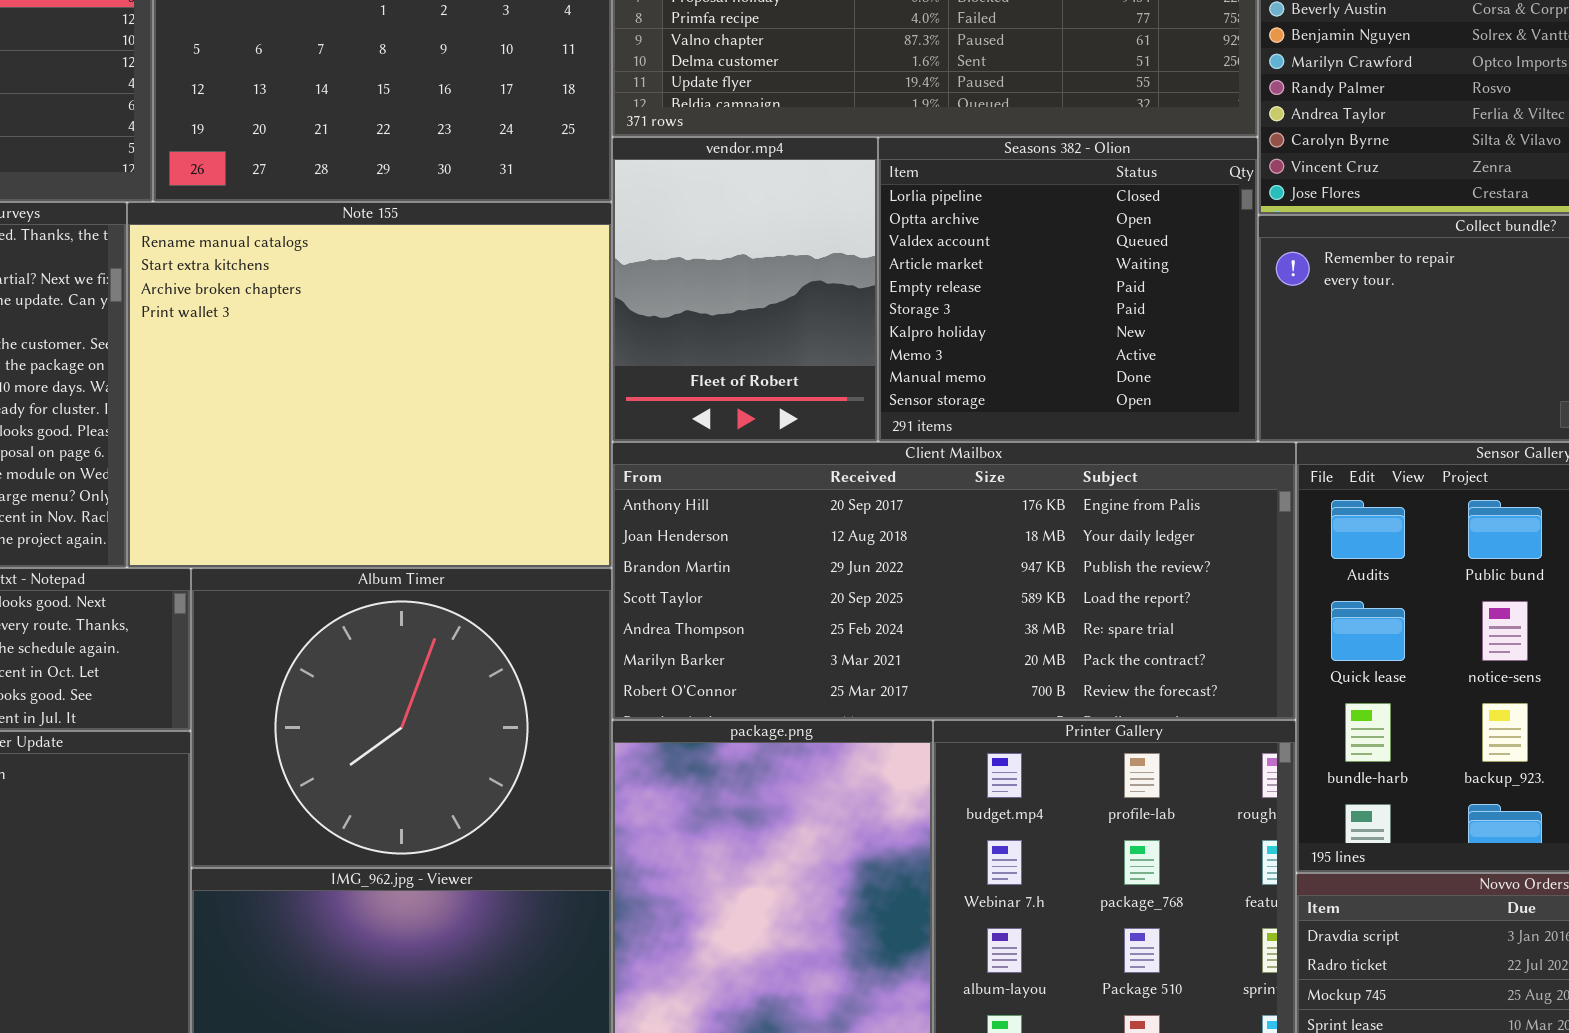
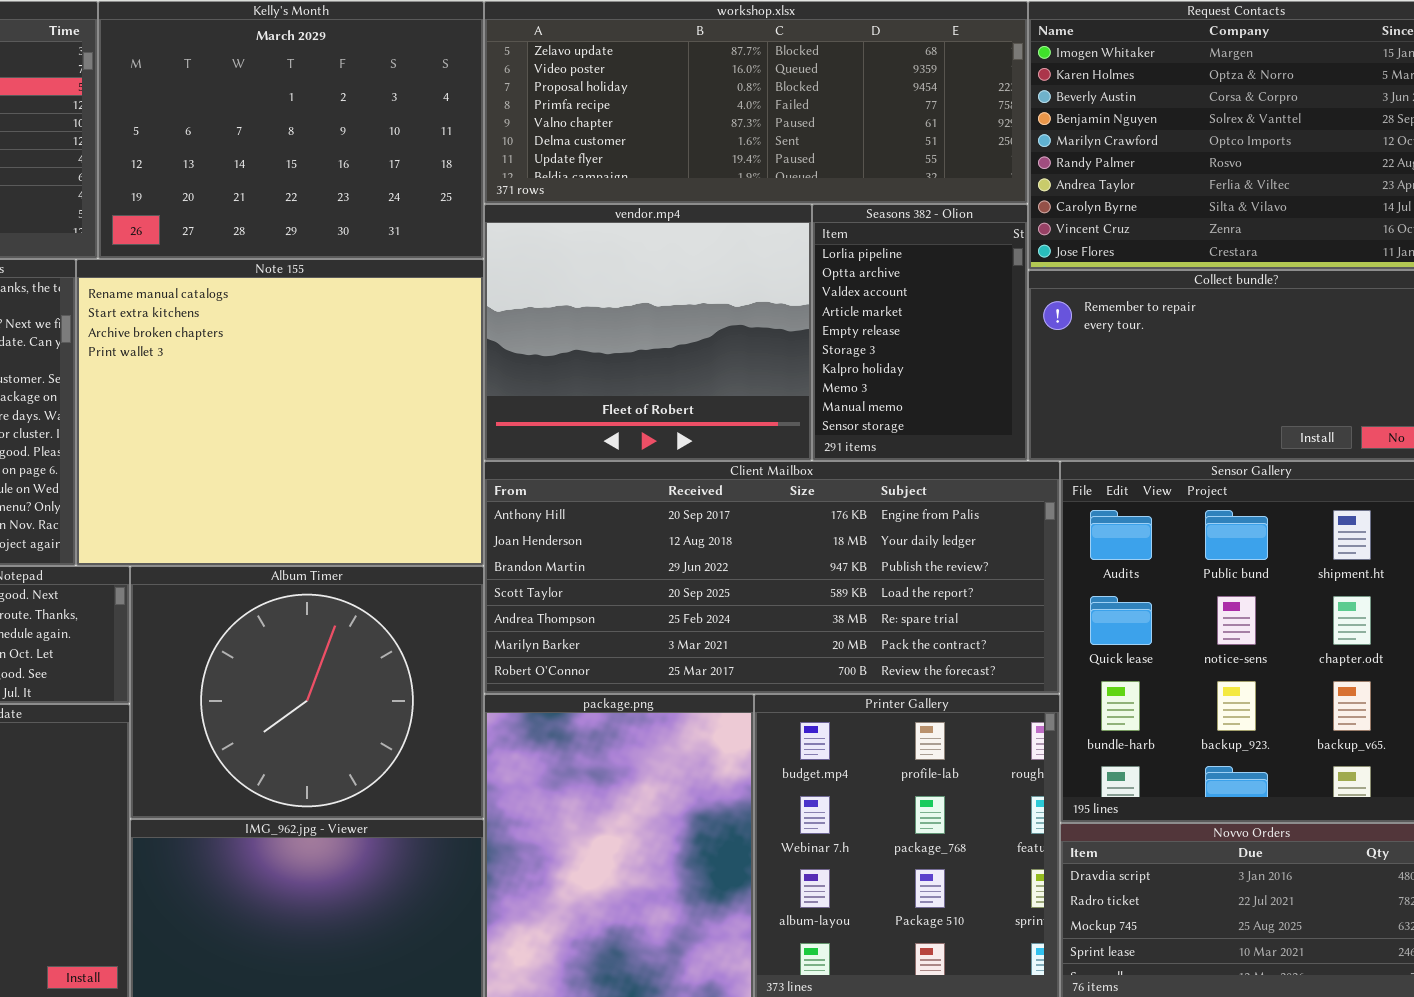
vendor.mp4: [612,137,878,442] -> [484,204,812,461], resized
Seasons 382 - Olion: [878,137,1258,442] -> [812,204,1028,461], resized

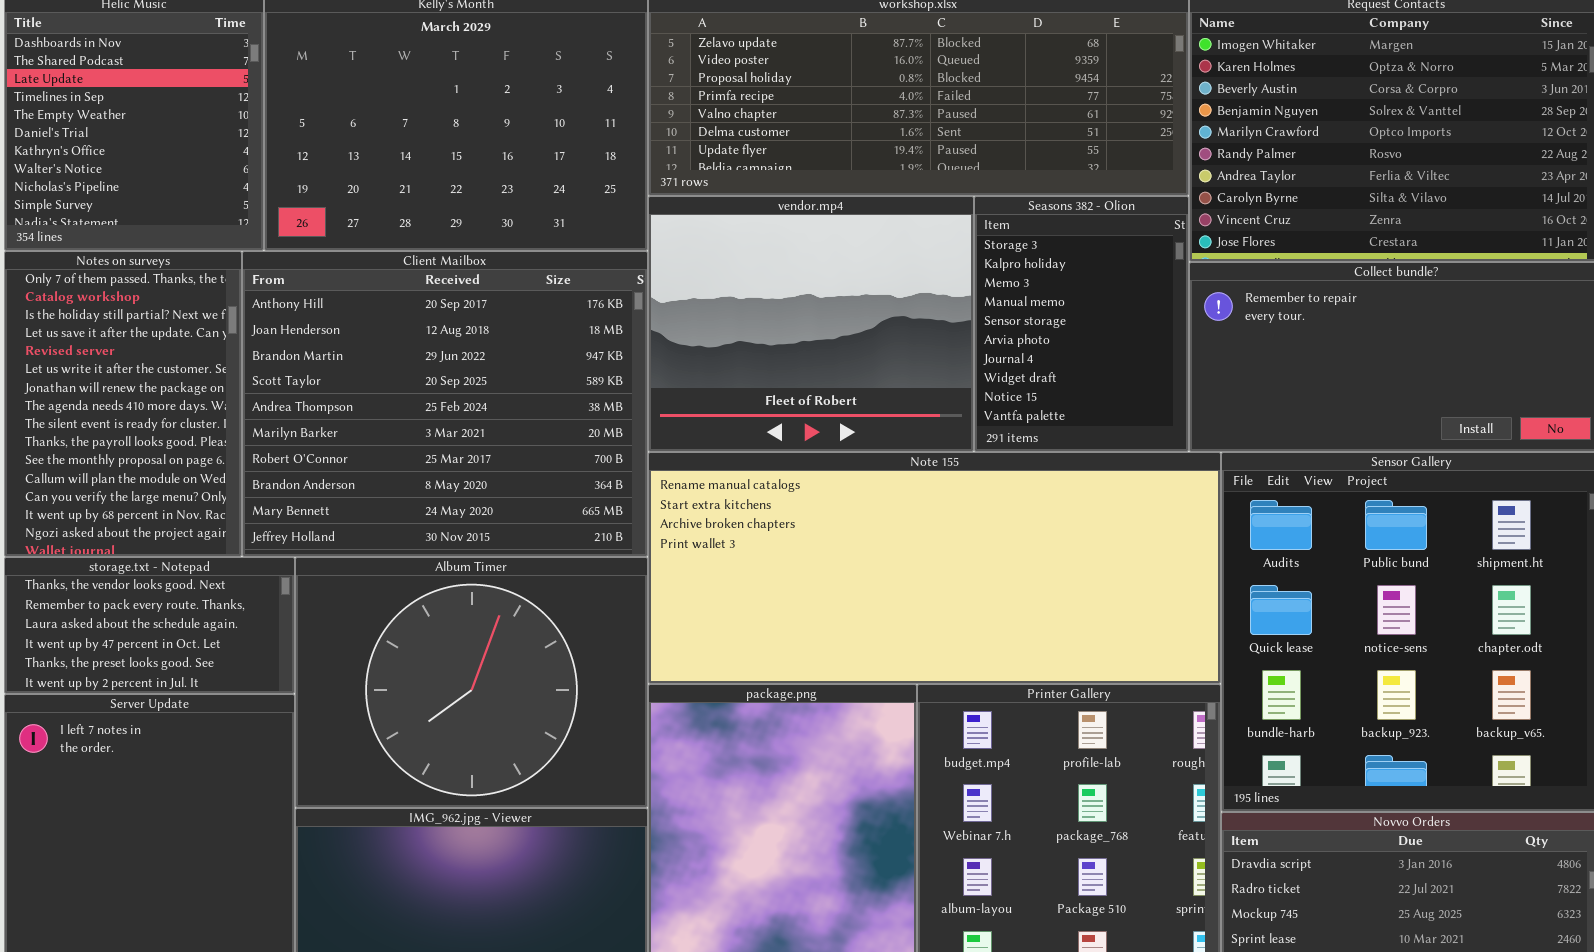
Seasons 382 - Olion: [812,204,1028,461] -> [974,196,1189,452], scrolled down 5 rows
Note 155: [76,259,484,566] -> [648,452,1221,684], moved, resized
Client Mailbox: [484,461,1060,694] -> [242,251,648,557], moved, resized

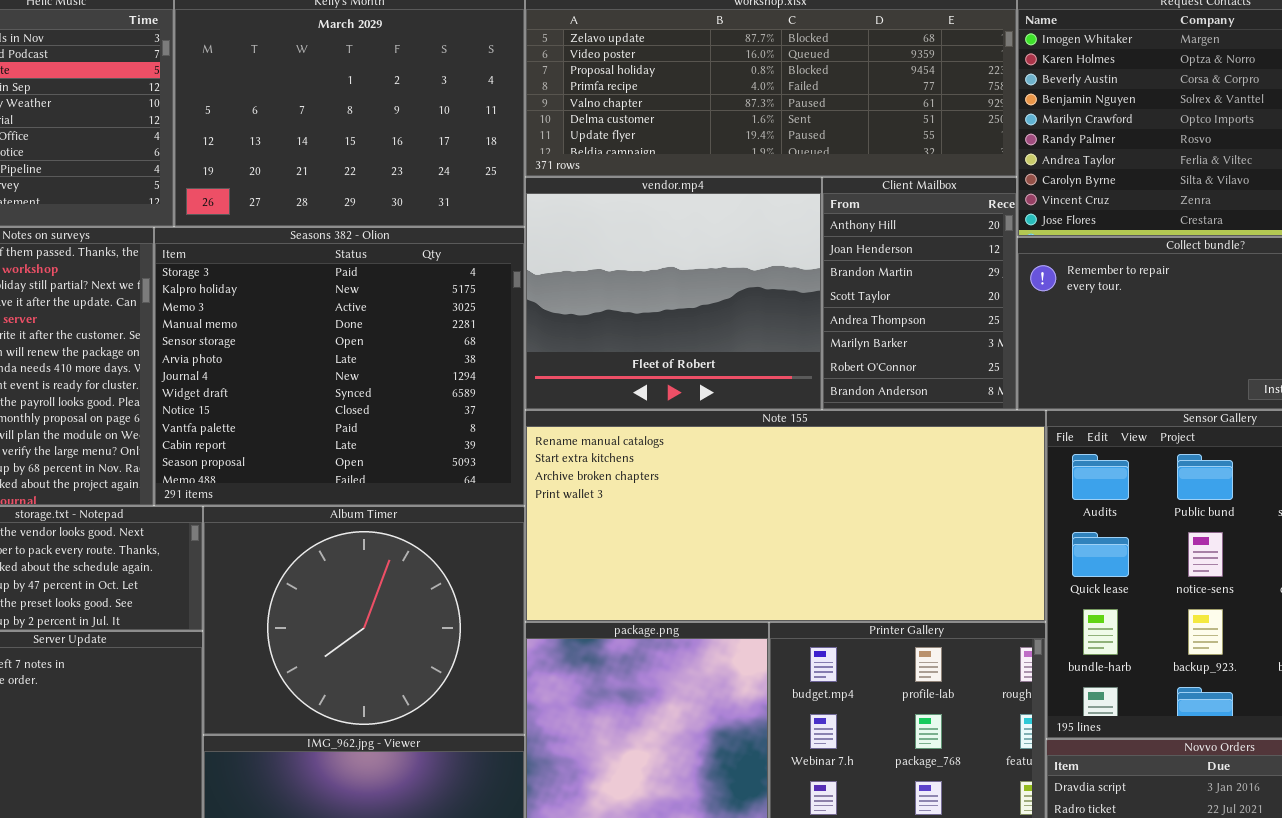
Seasons 382 - Olion: [974,196,1189,452] -> [154,227,525,506], moved, resized
Client Mailbox: [242,251,648,557] -> [822,177,1017,410], moved, resized

